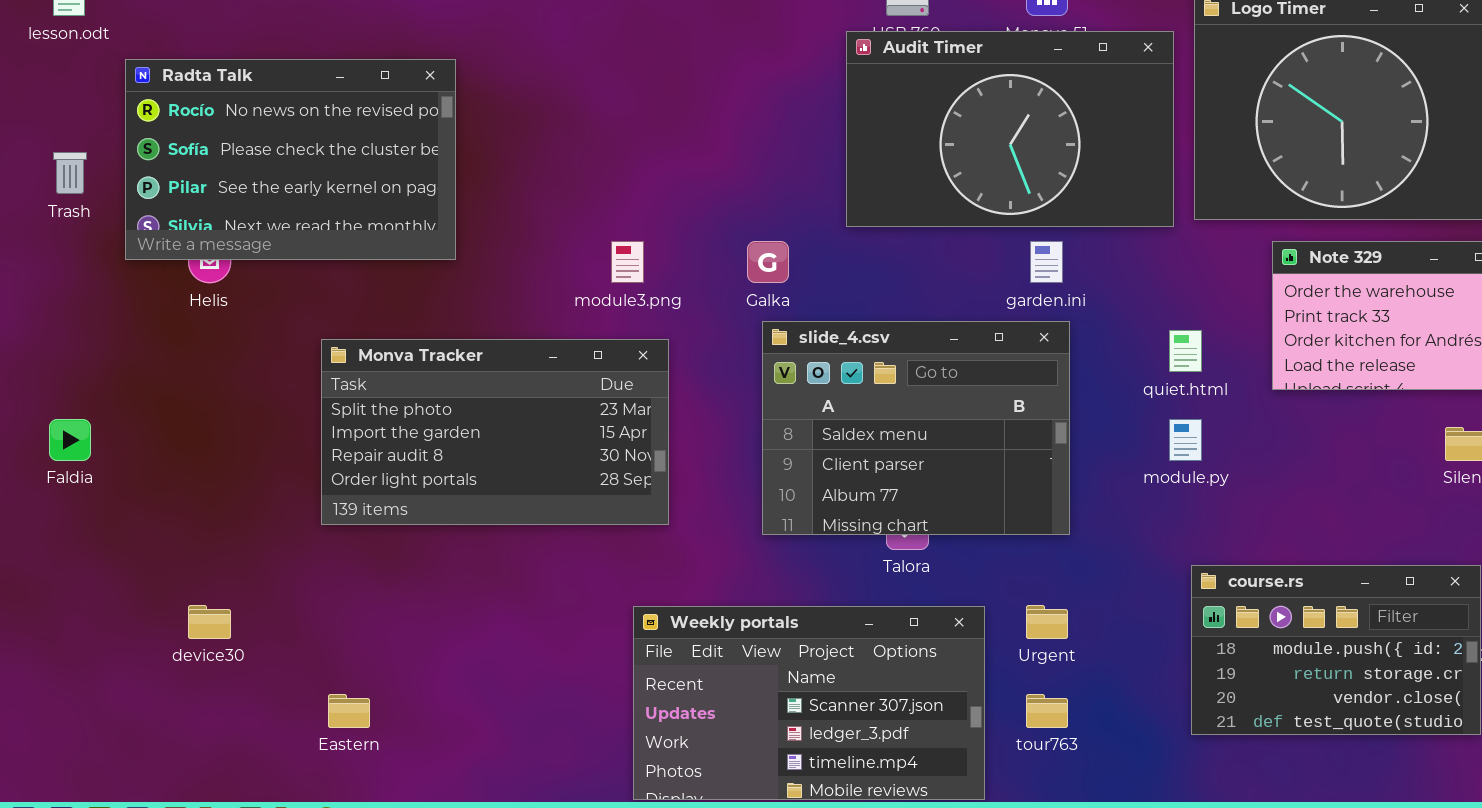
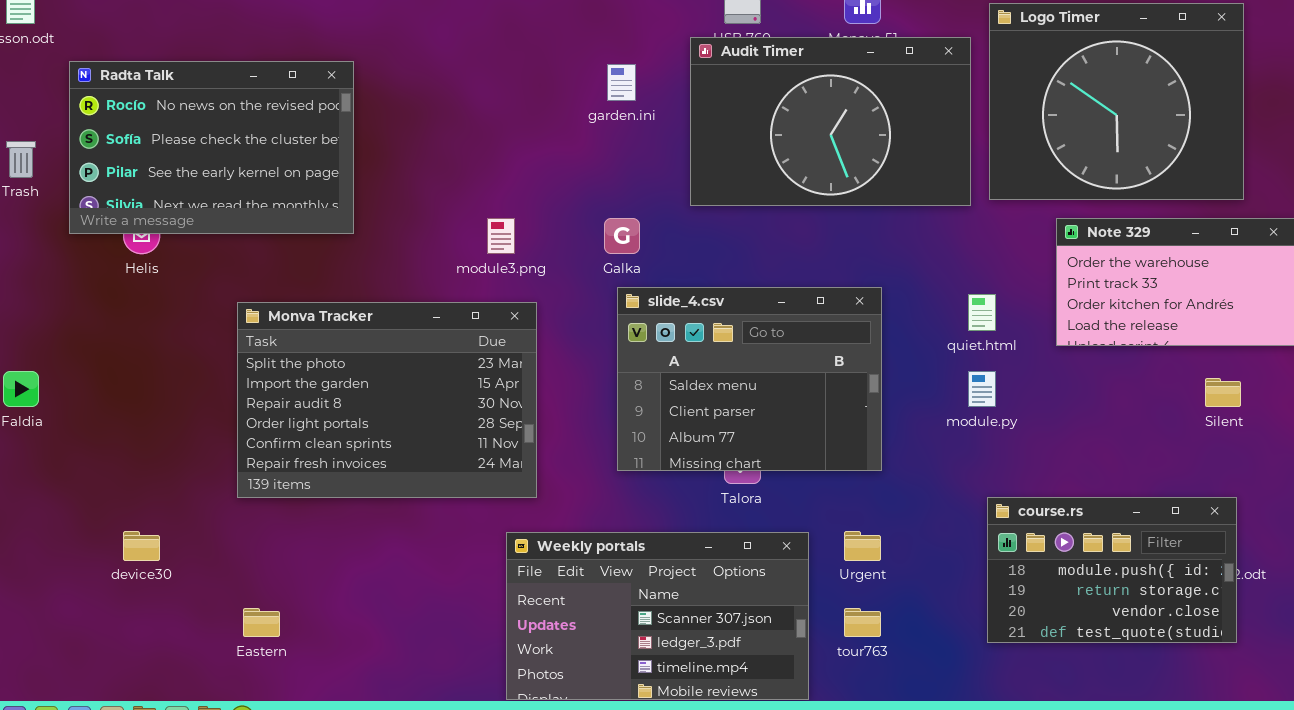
garden.ini: [1030,241,1063,283] -> [607,64,636,101], moved
Monva Tracker: [321,339,669,525] -> [237,302,537,498], resized

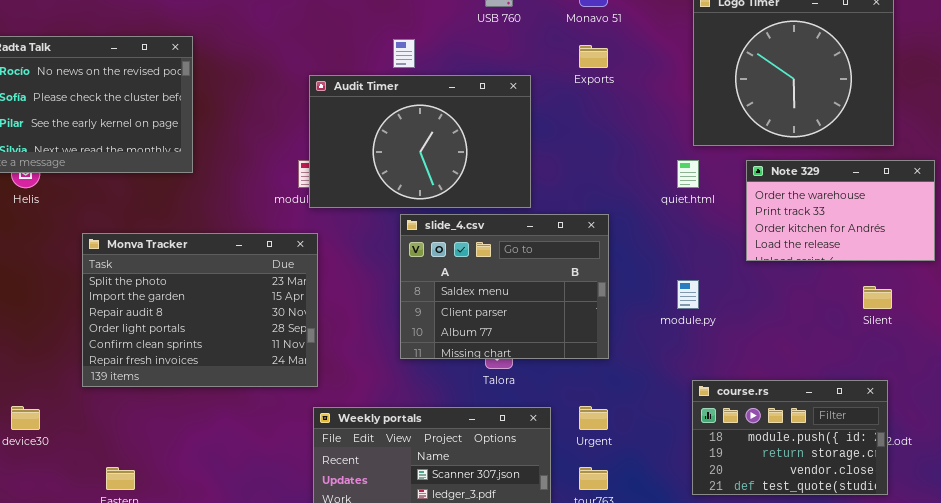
Audit Timer: [690,37,971,206] -> [309,75,531,208], moved
quiet.html: [968,294,996,331] -> [677,160,699,188], moved
Monva Tracker: [237,302,537,498] -> [82,233,318,387], moved

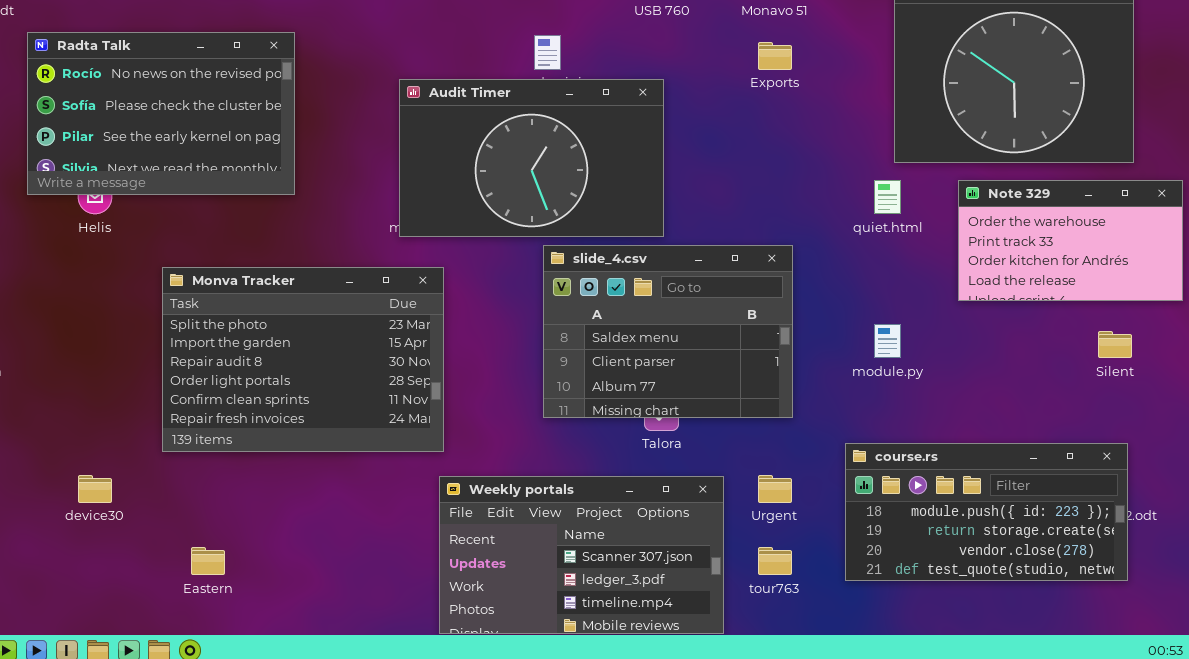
Audit Timer: [309,75,531,208] -> [399,79,664,237], moved
course.rs: [692,380,888,495] -> [845,443,1128,581], resized

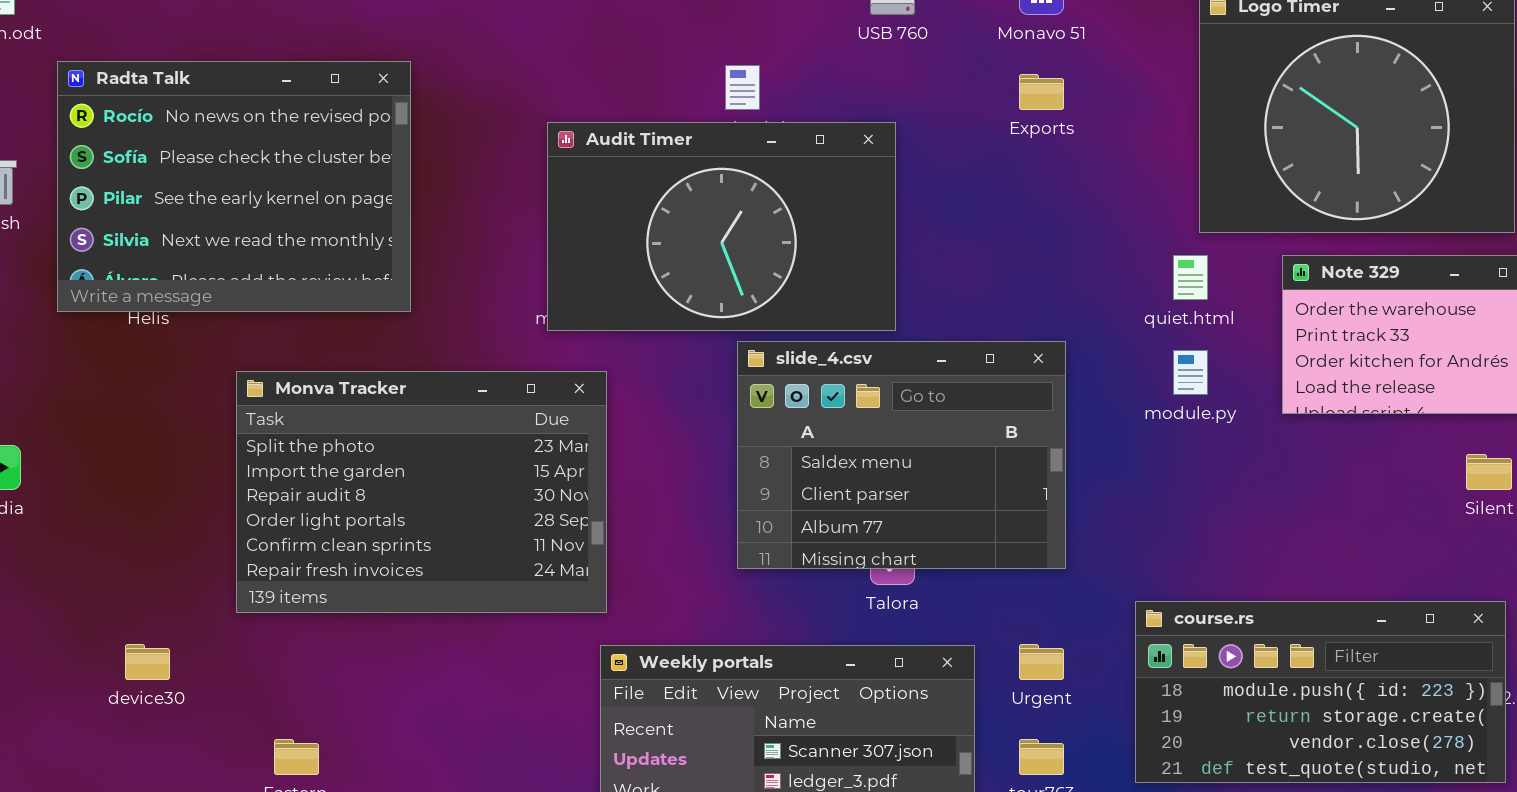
Radta Talk: [27,32,295,195] -> [57,61,411,312], resized
module.py: [874,324,901,358] -> [1173,350,1208,395], moved

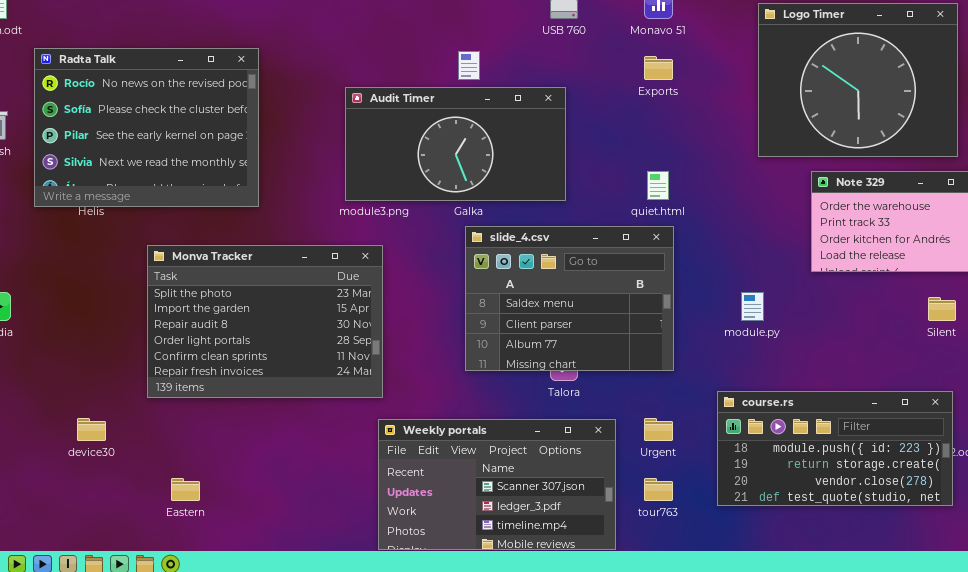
Audit Timer: [547,122,896,331] -> [345,87,566,201], resized
quiet.html: [1173,255,1208,300] -> [647,171,669,200], moved
module.py: [1173,350,1208,395] -> [741,292,764,321], moved

